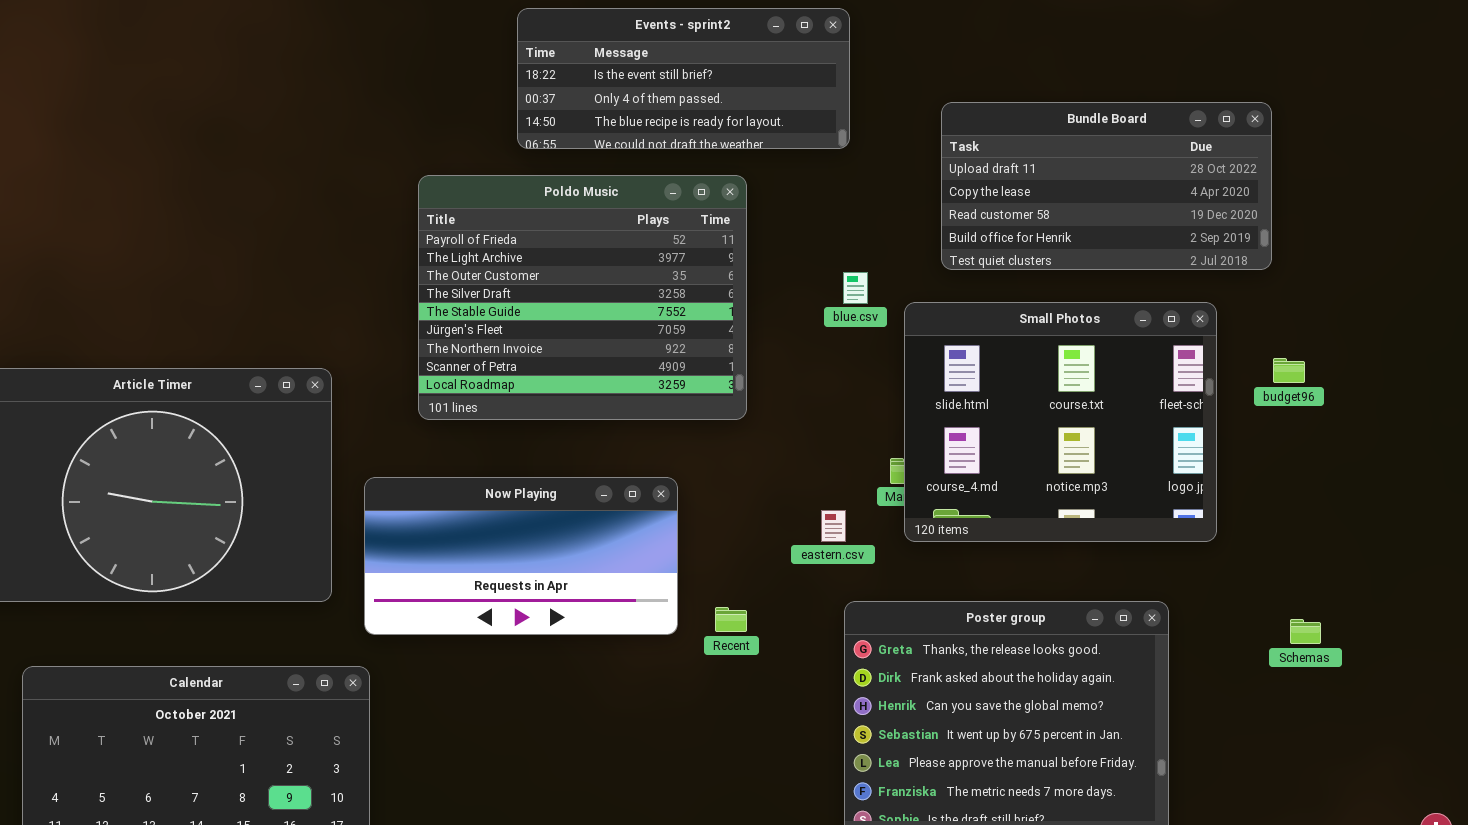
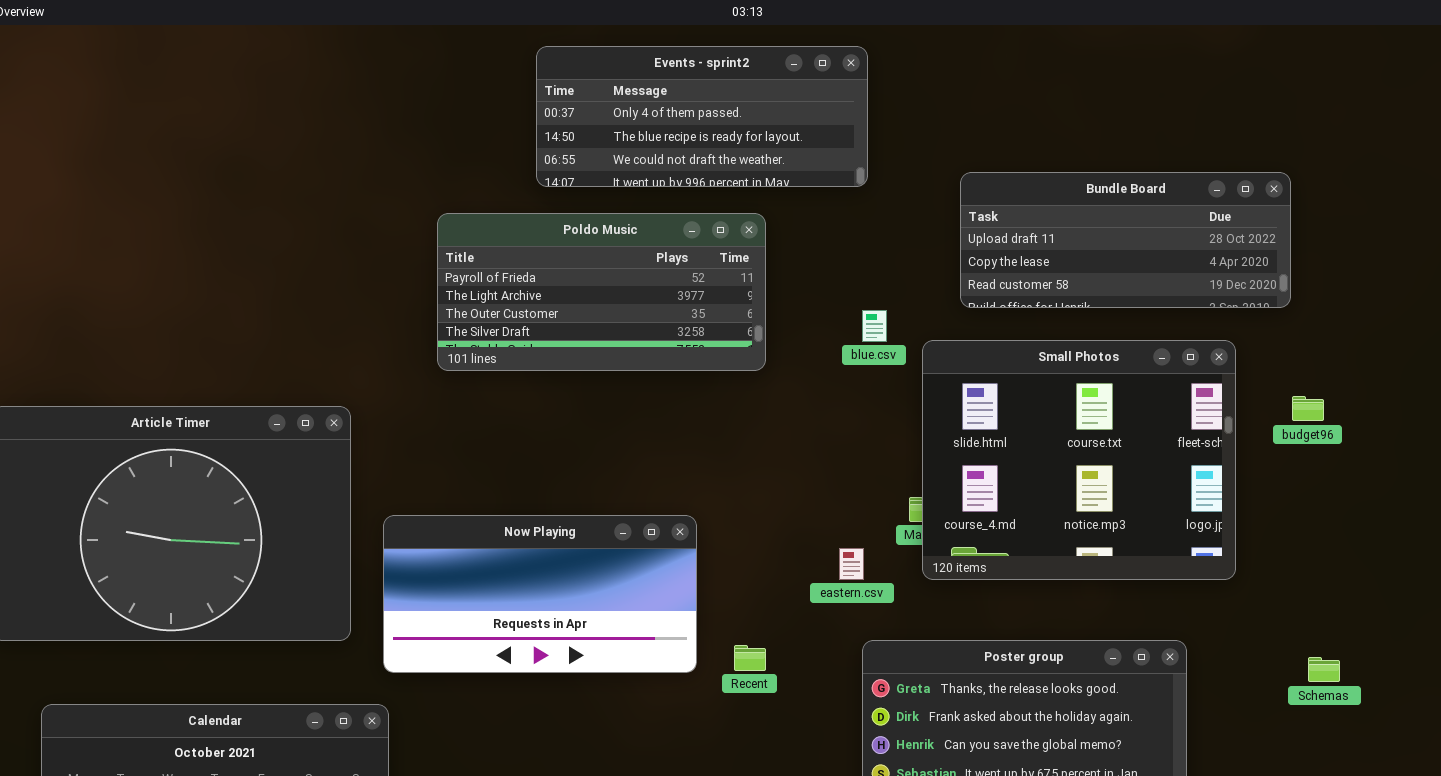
Events - sprint2: [517,8,850,149] -> [536,46,868,187], scrolled down 1 row
Bundle Board: [941,102,1272,270] -> [960,172,1291,308], resized
Poldo Music: [418,175,747,420] -> [437,213,766,371], resized

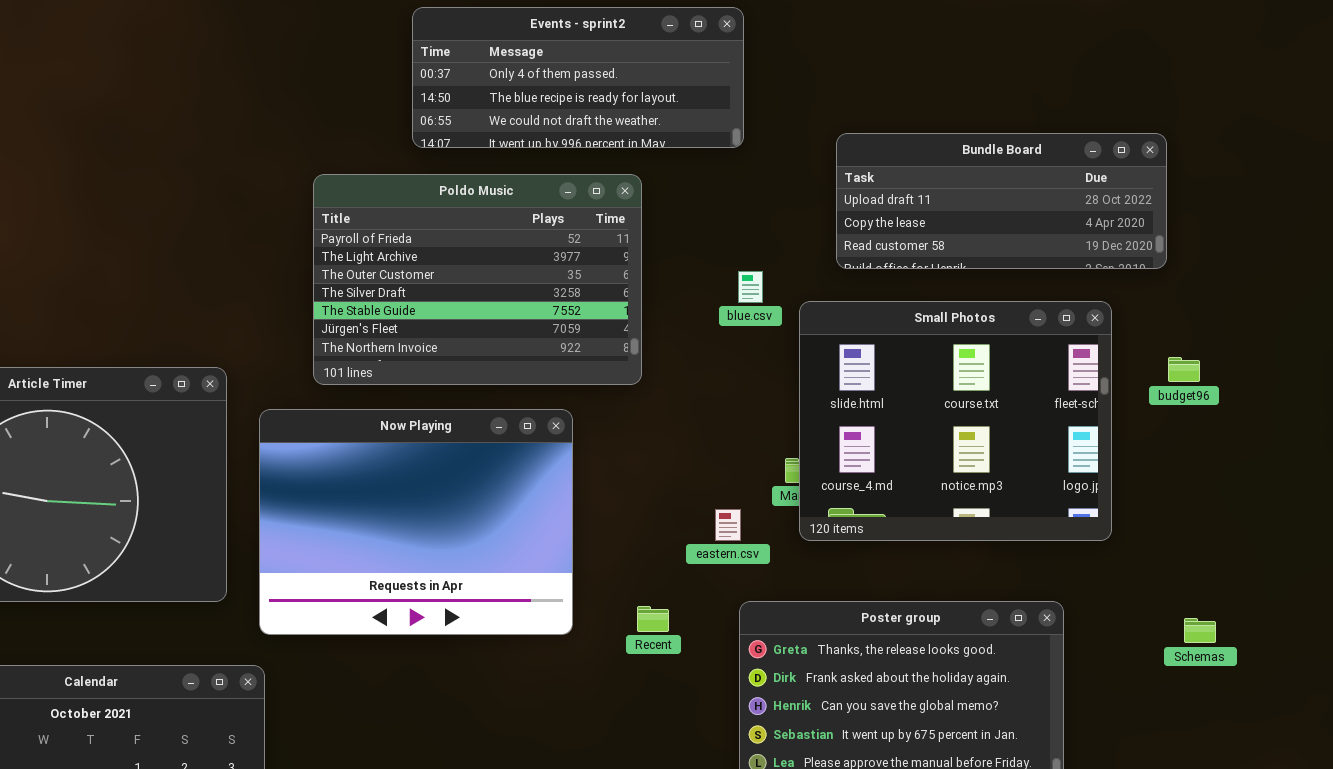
Poldo Music: [437,213,766,371] -> [313,174,642,385], resized
Now Playing: [383,515,697,673] -> [259,409,573,635], resized
Recent: [734,645,766,671] -> [637,606,669,632], moved

